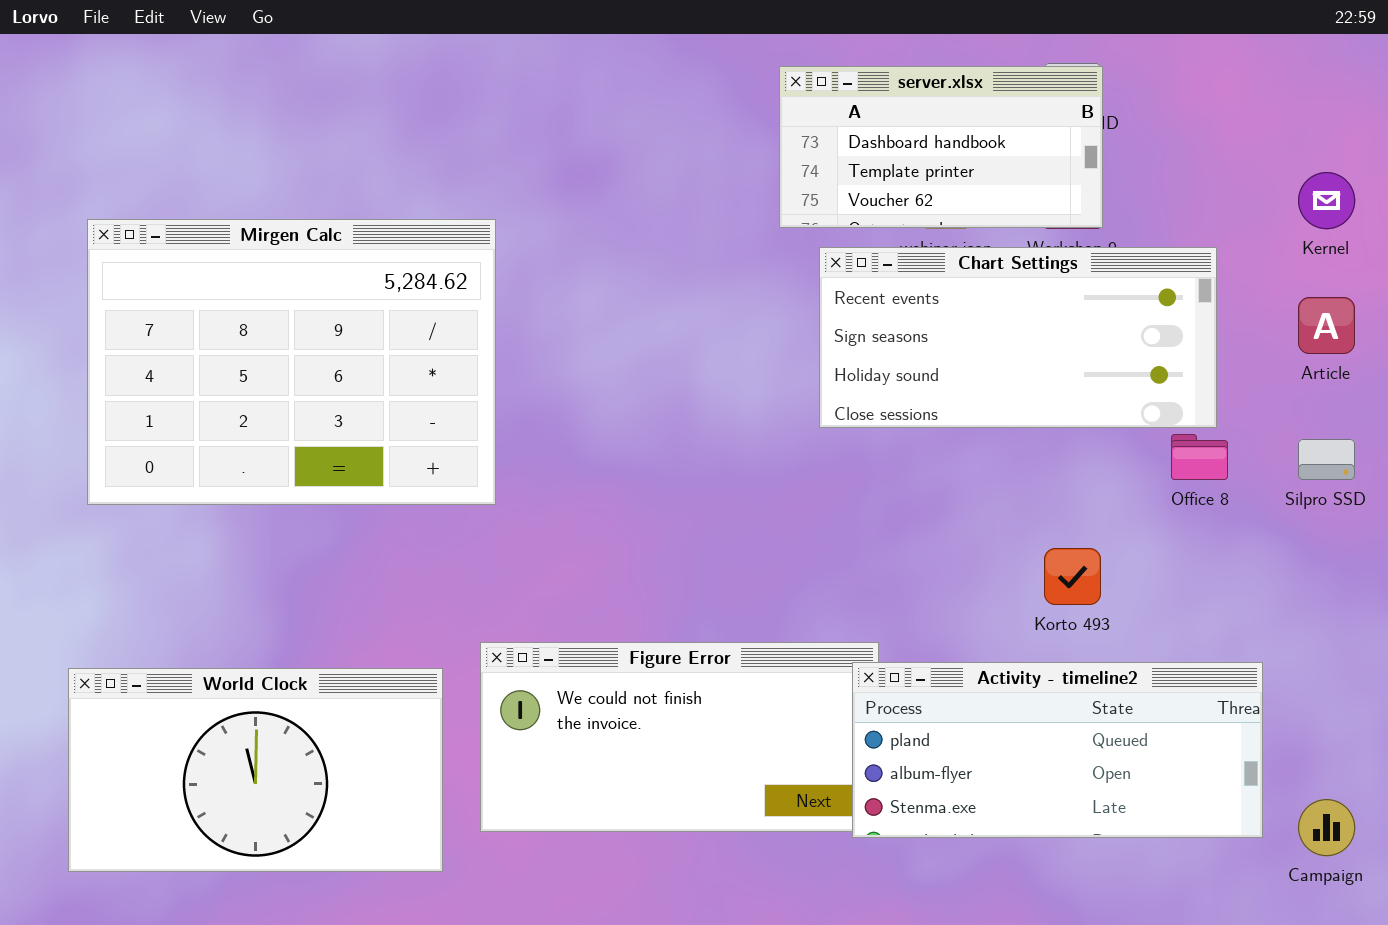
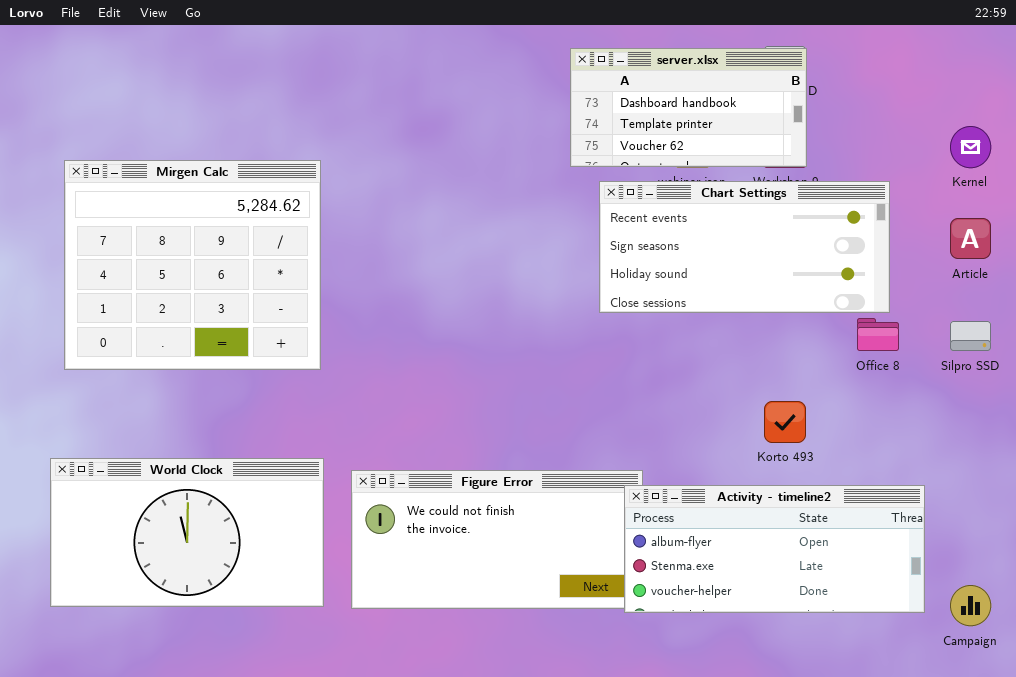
Mirgen Calc: [87,219,496,505] -> [64,160,321,370], resized
Activity - timeline2: [852,662,1263,838] -> [624,485,925,613], scrolled down 1 row
World Clock: [68,668,443,872] -> [50,458,324,607], moved

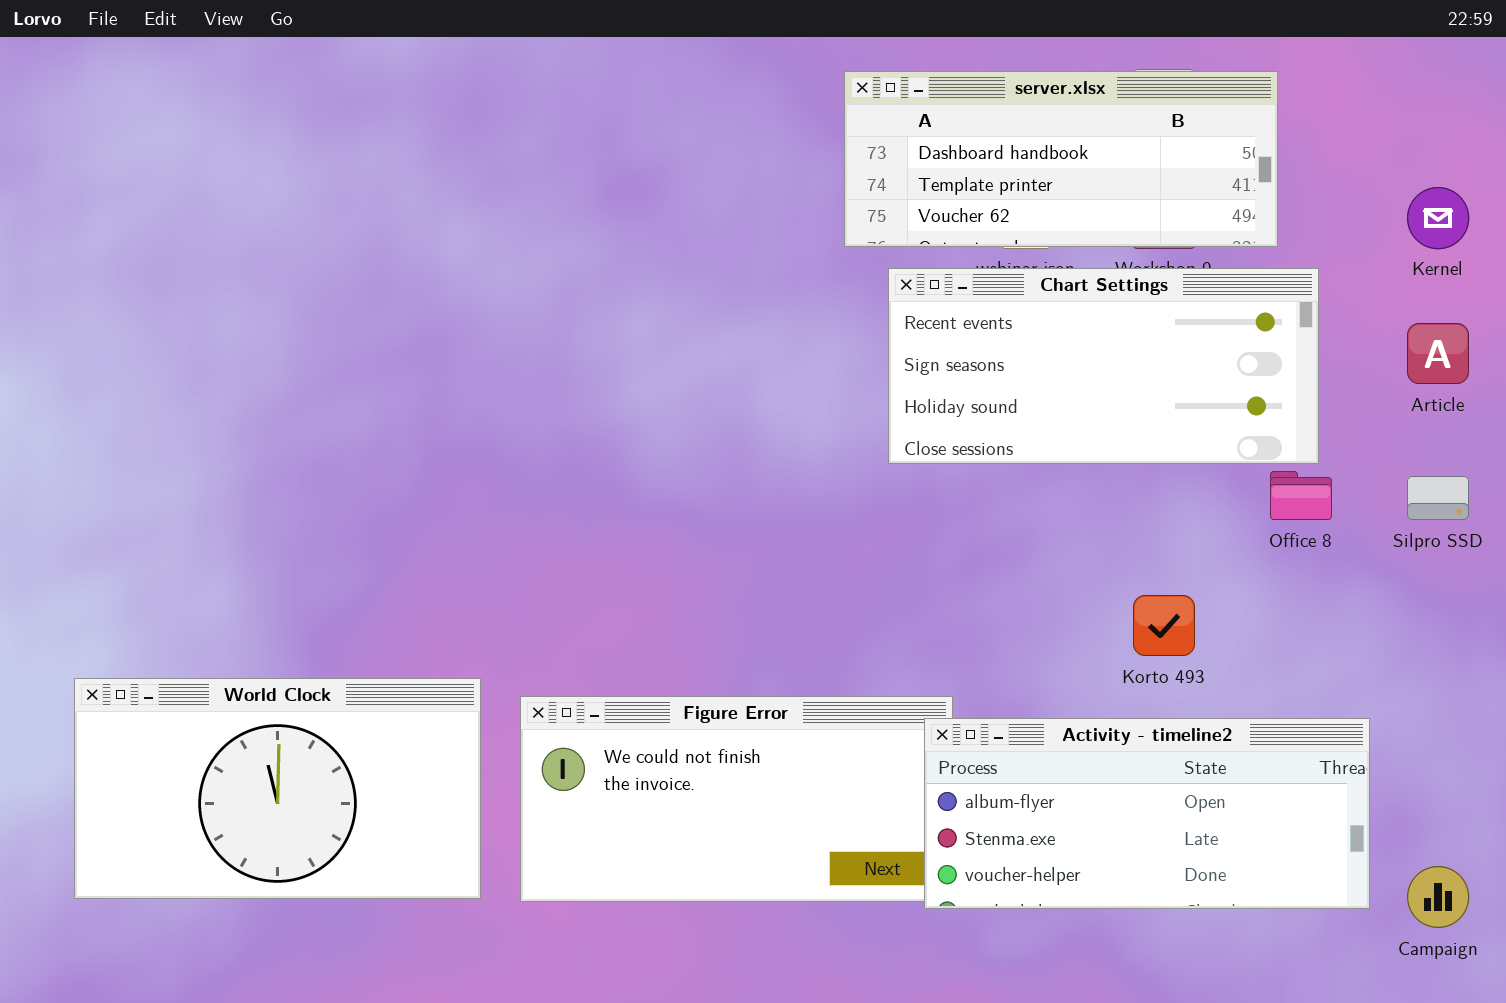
server.xlsx: [570,48,807,167] -> [844,71,1278,247], resized
Mirgen Calc: [64,160,321,370] -> none, closed

